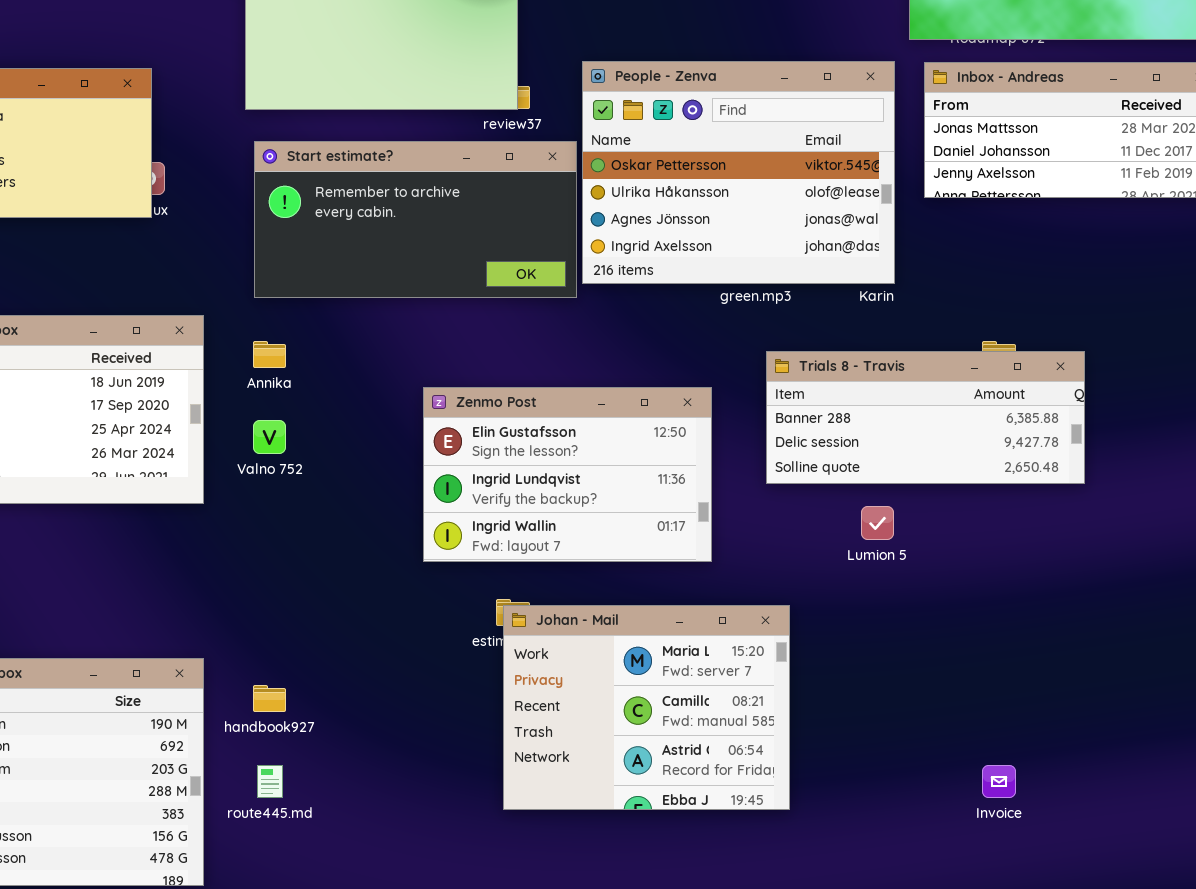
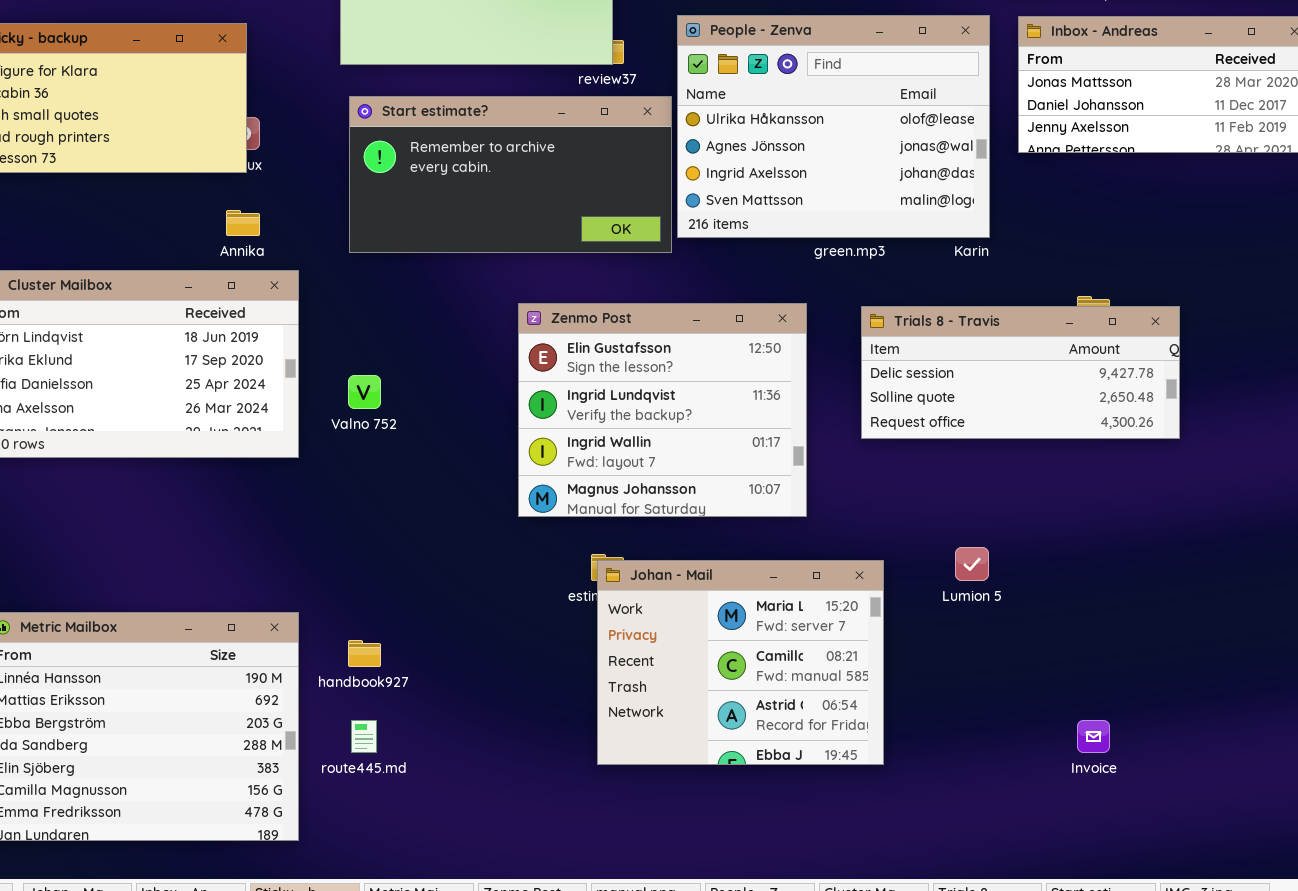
People - Zenva: [582,61,895,284] -> [677,15,990,238], scrolled down 1 row
Annika: [253,341,286,368] -> [226,210,260,236], moved
Trials 8 - Travis: [766,351,1085,484] -> [861,306,1180,439], scrolled down 1 row
Zenmo Post: [423,387,712,562] -> [518,303,807,517], resized
Lumion 5: [861,506,894,540] -> [955,547,989,581], moved

